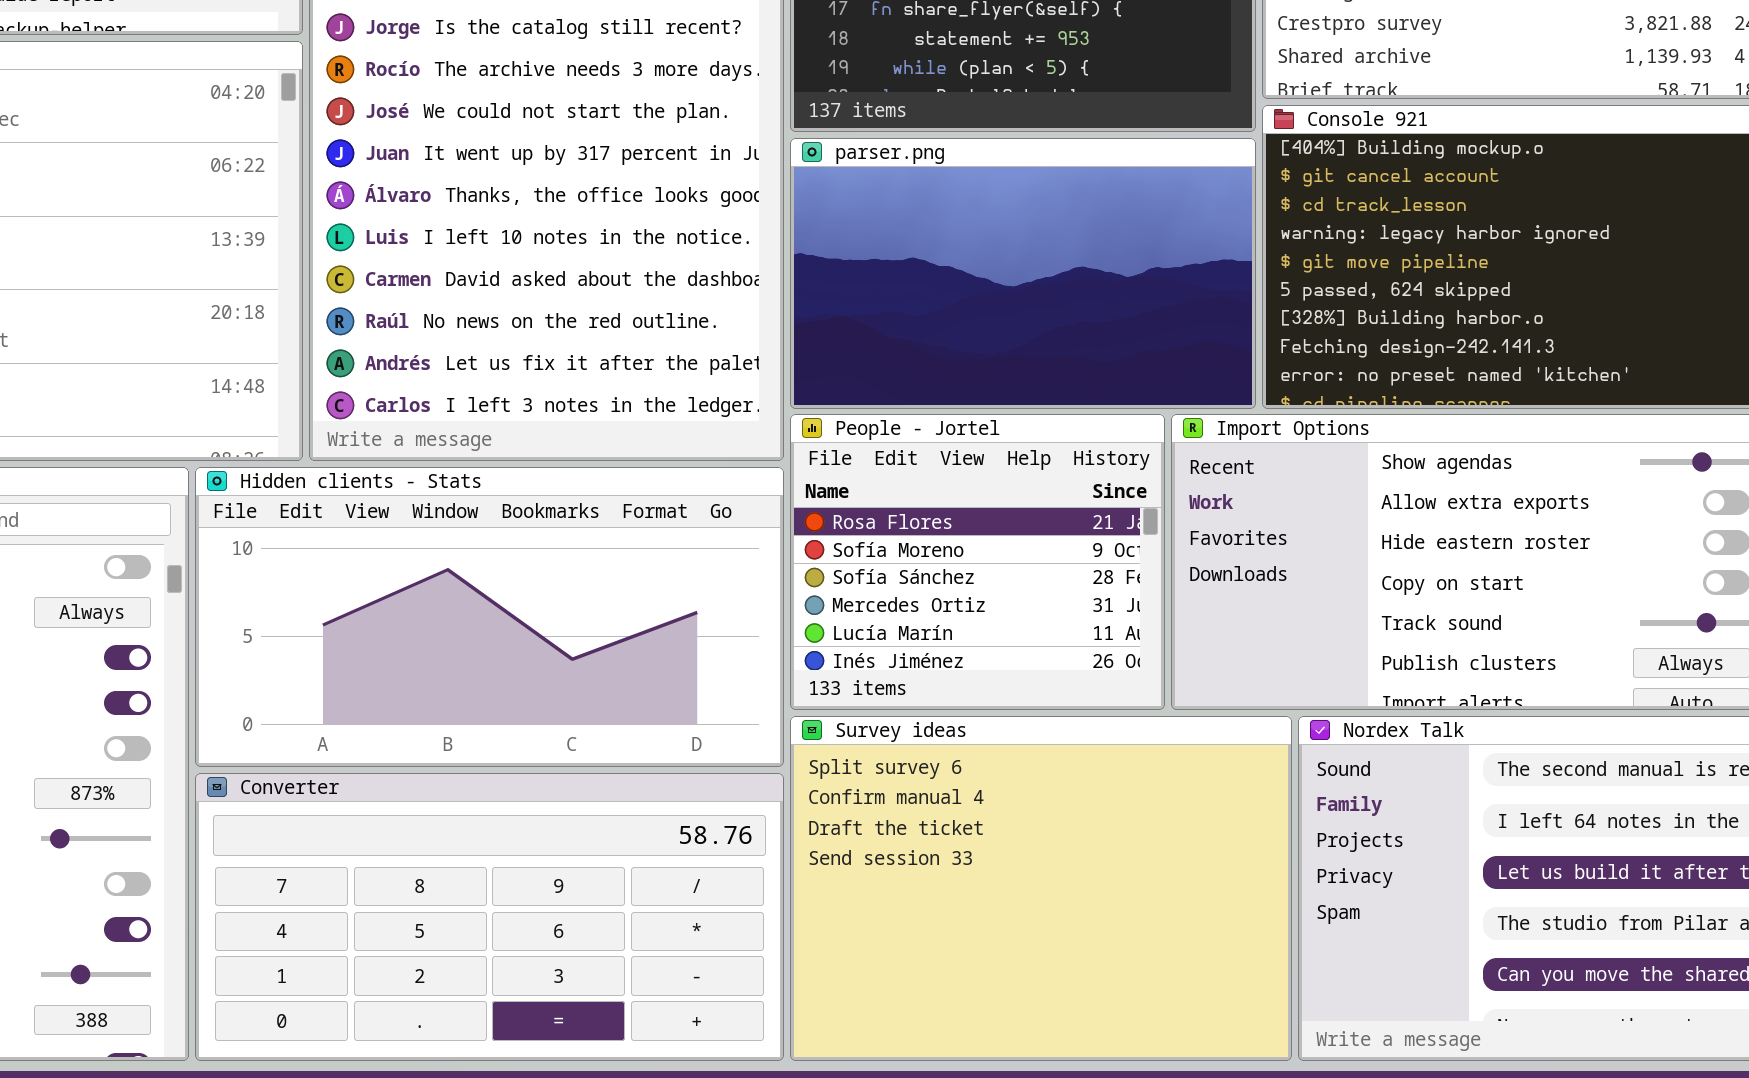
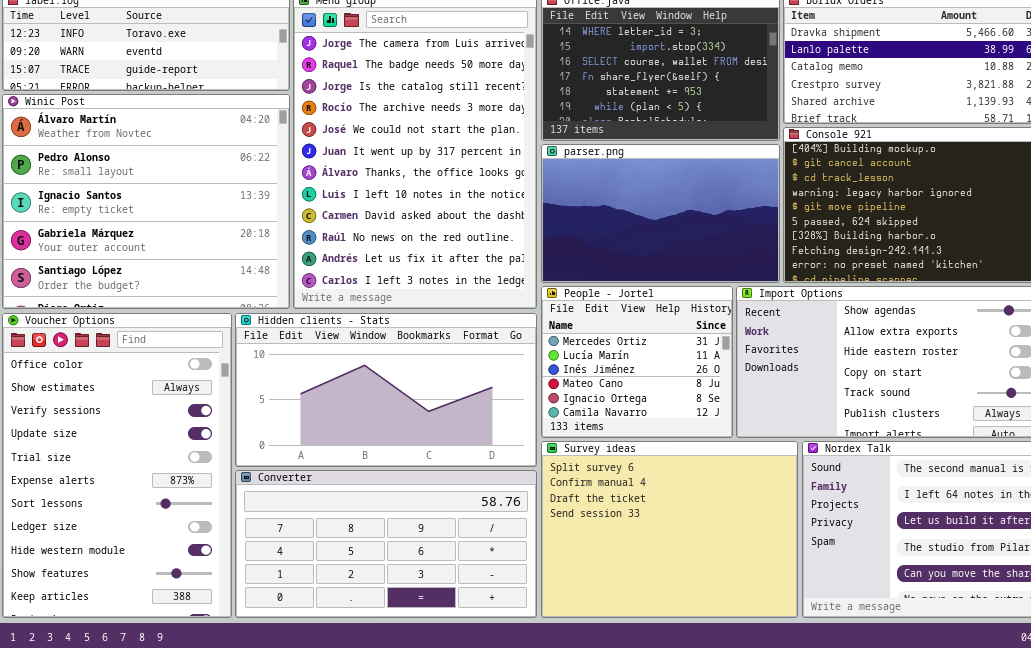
People - Jortel: [790,414,1165,710] -> [541,286,733,438], scrolled down 3 rows

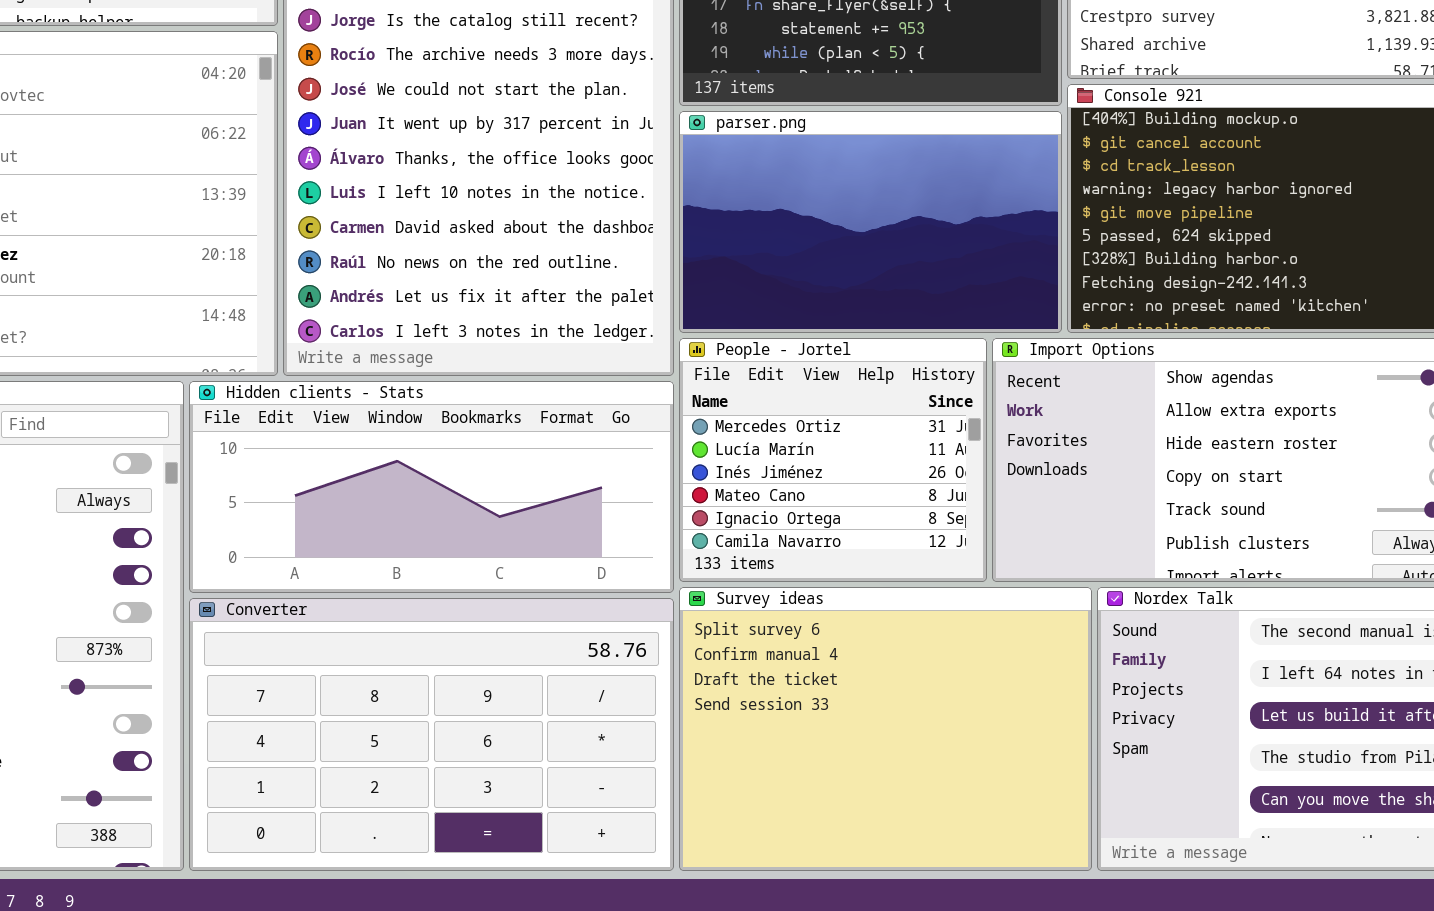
Hidden clients - Stats: [235,313,537,467] -> [189,381,674,593], resized
Converter: [235,470,537,618] -> [189,598,674,871], resized

